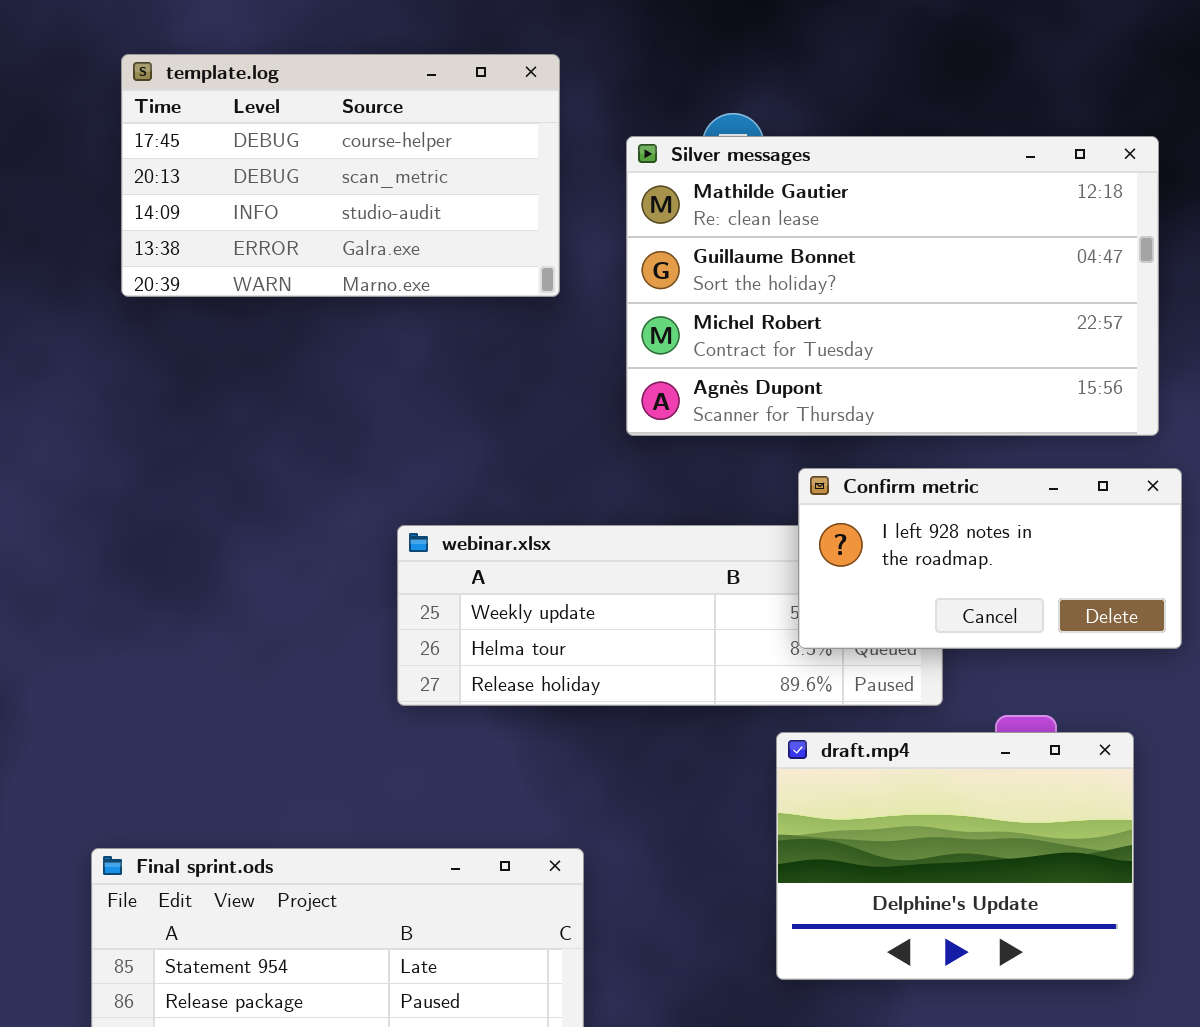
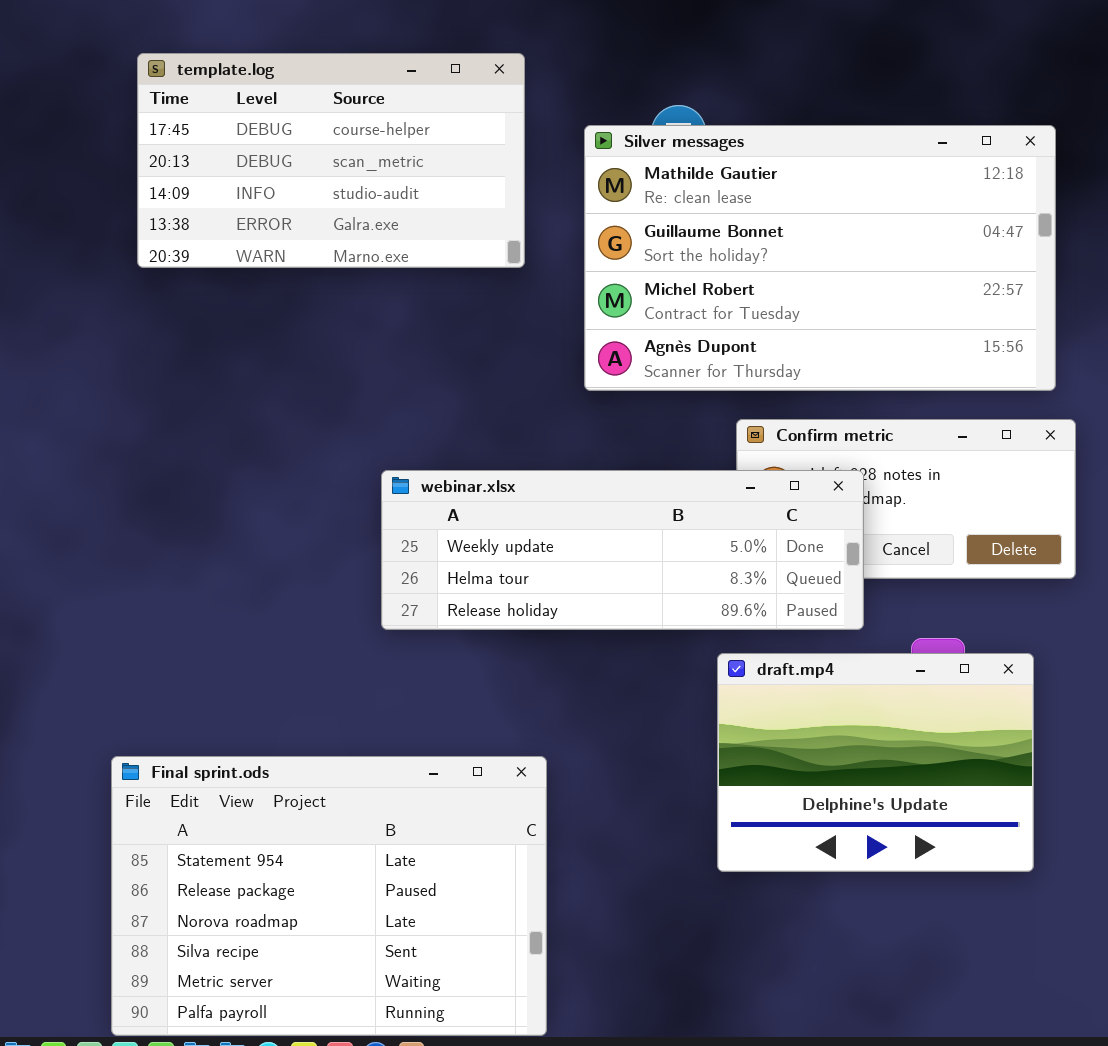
webinar.xlsx: [397,525,943,706] -> [381,470,864,630], raised

